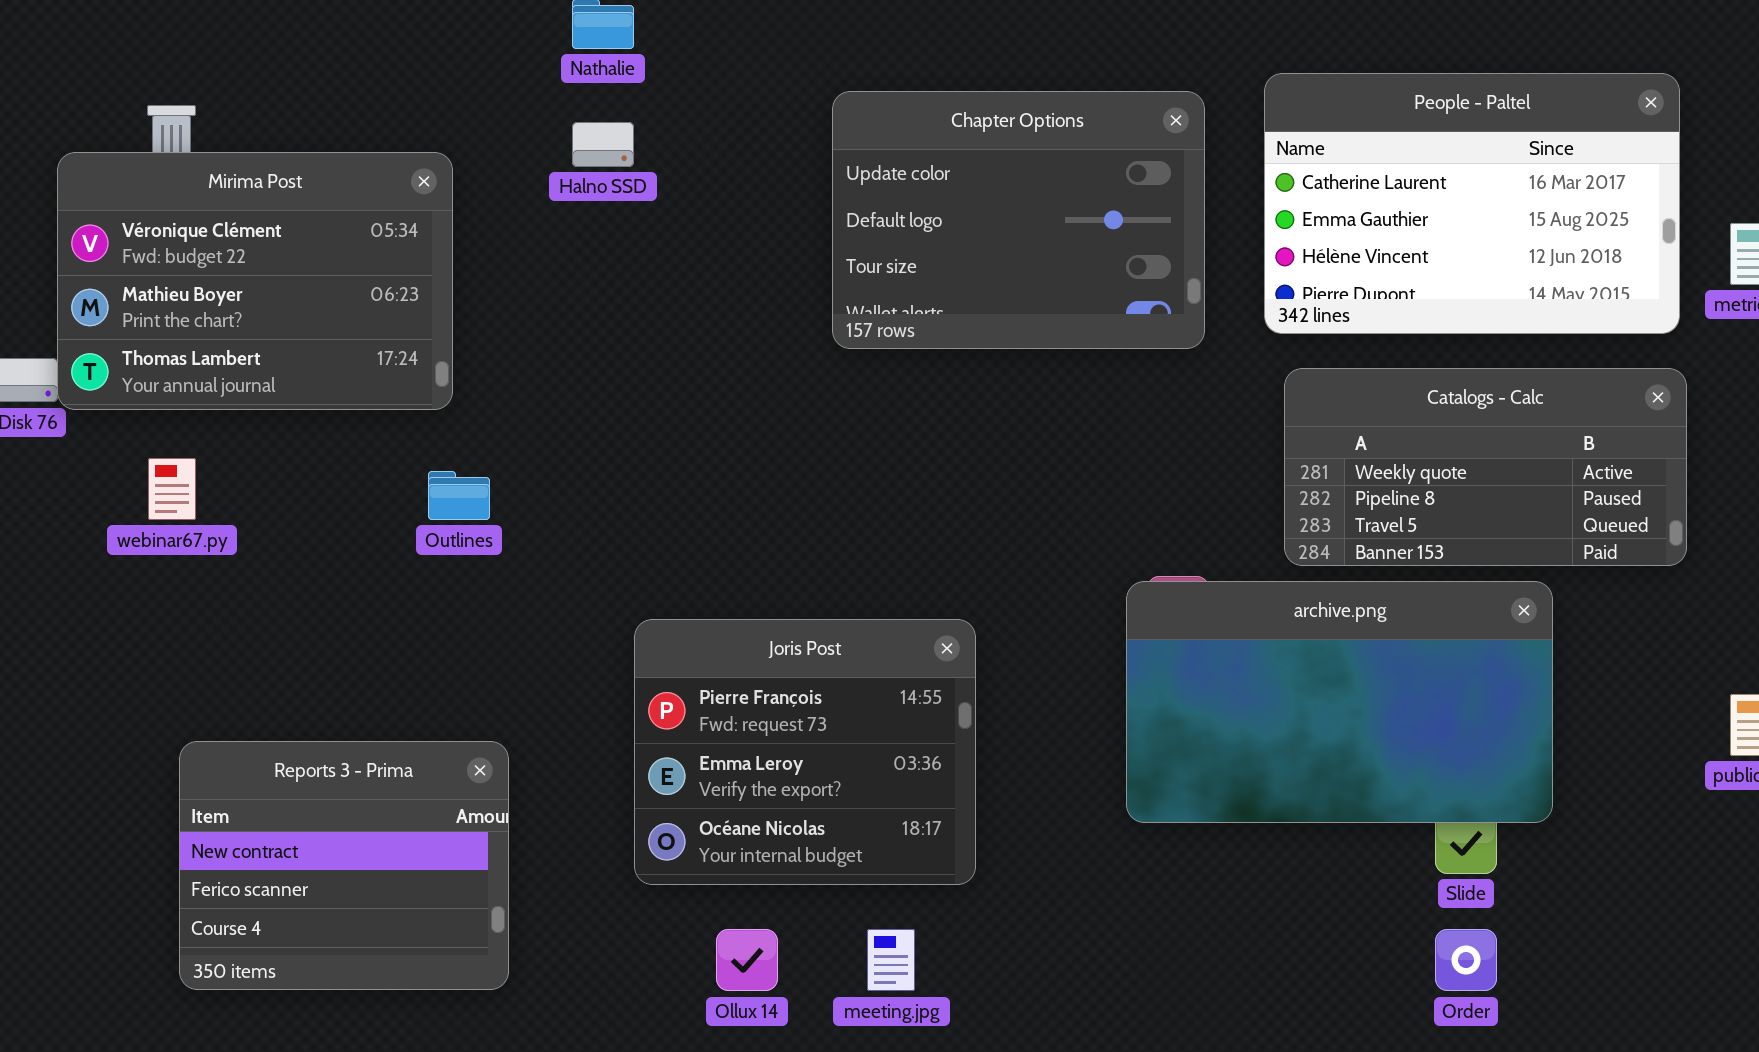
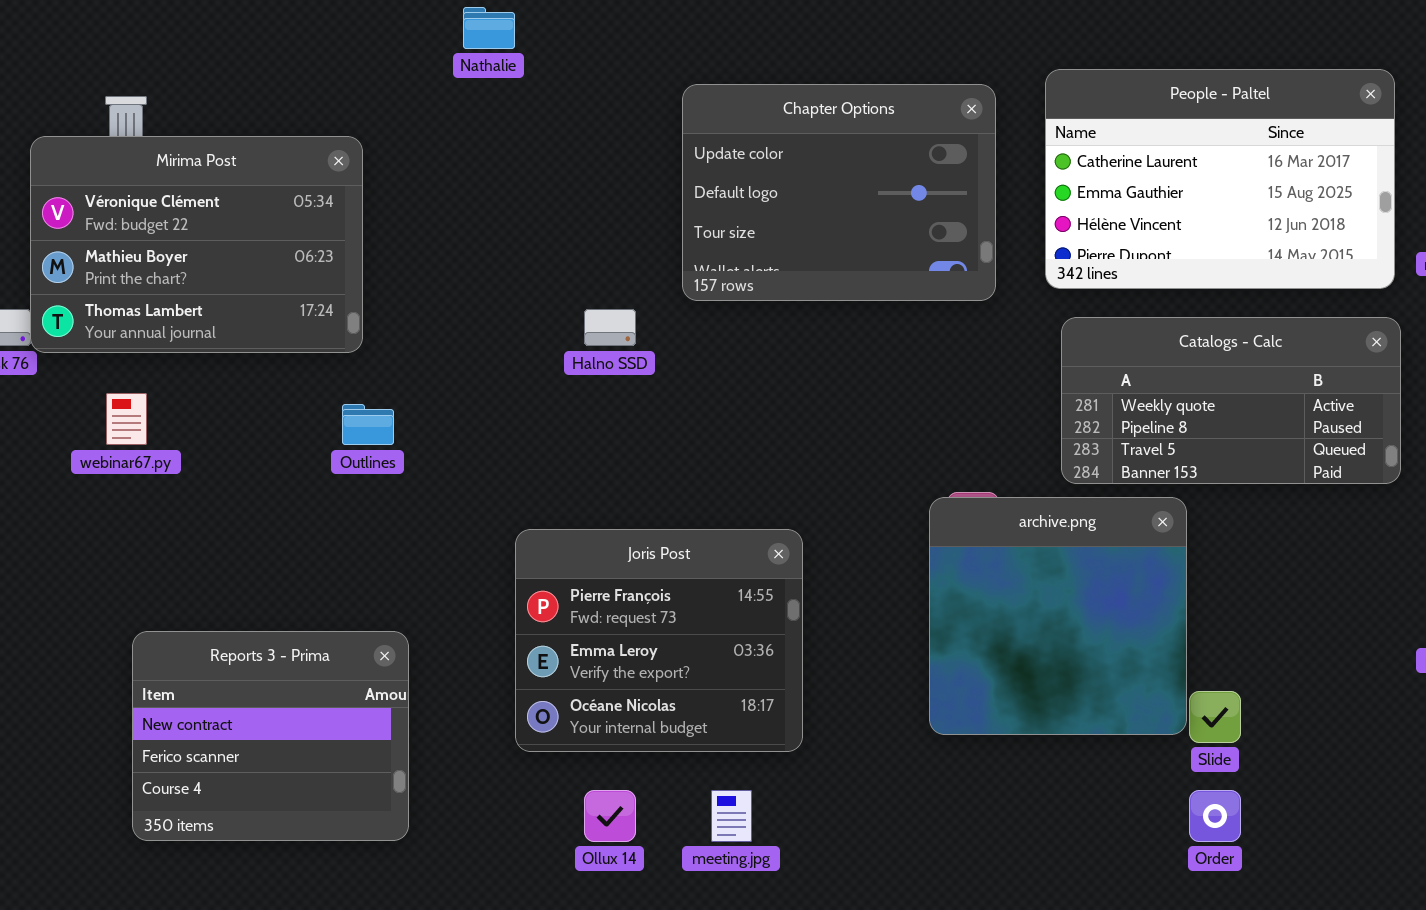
Halno SSD: [572,122,634,167] -> [584,309,636,346], moved
archive.png: [1126,581,1553,823] -> [929,497,1187,735], resized

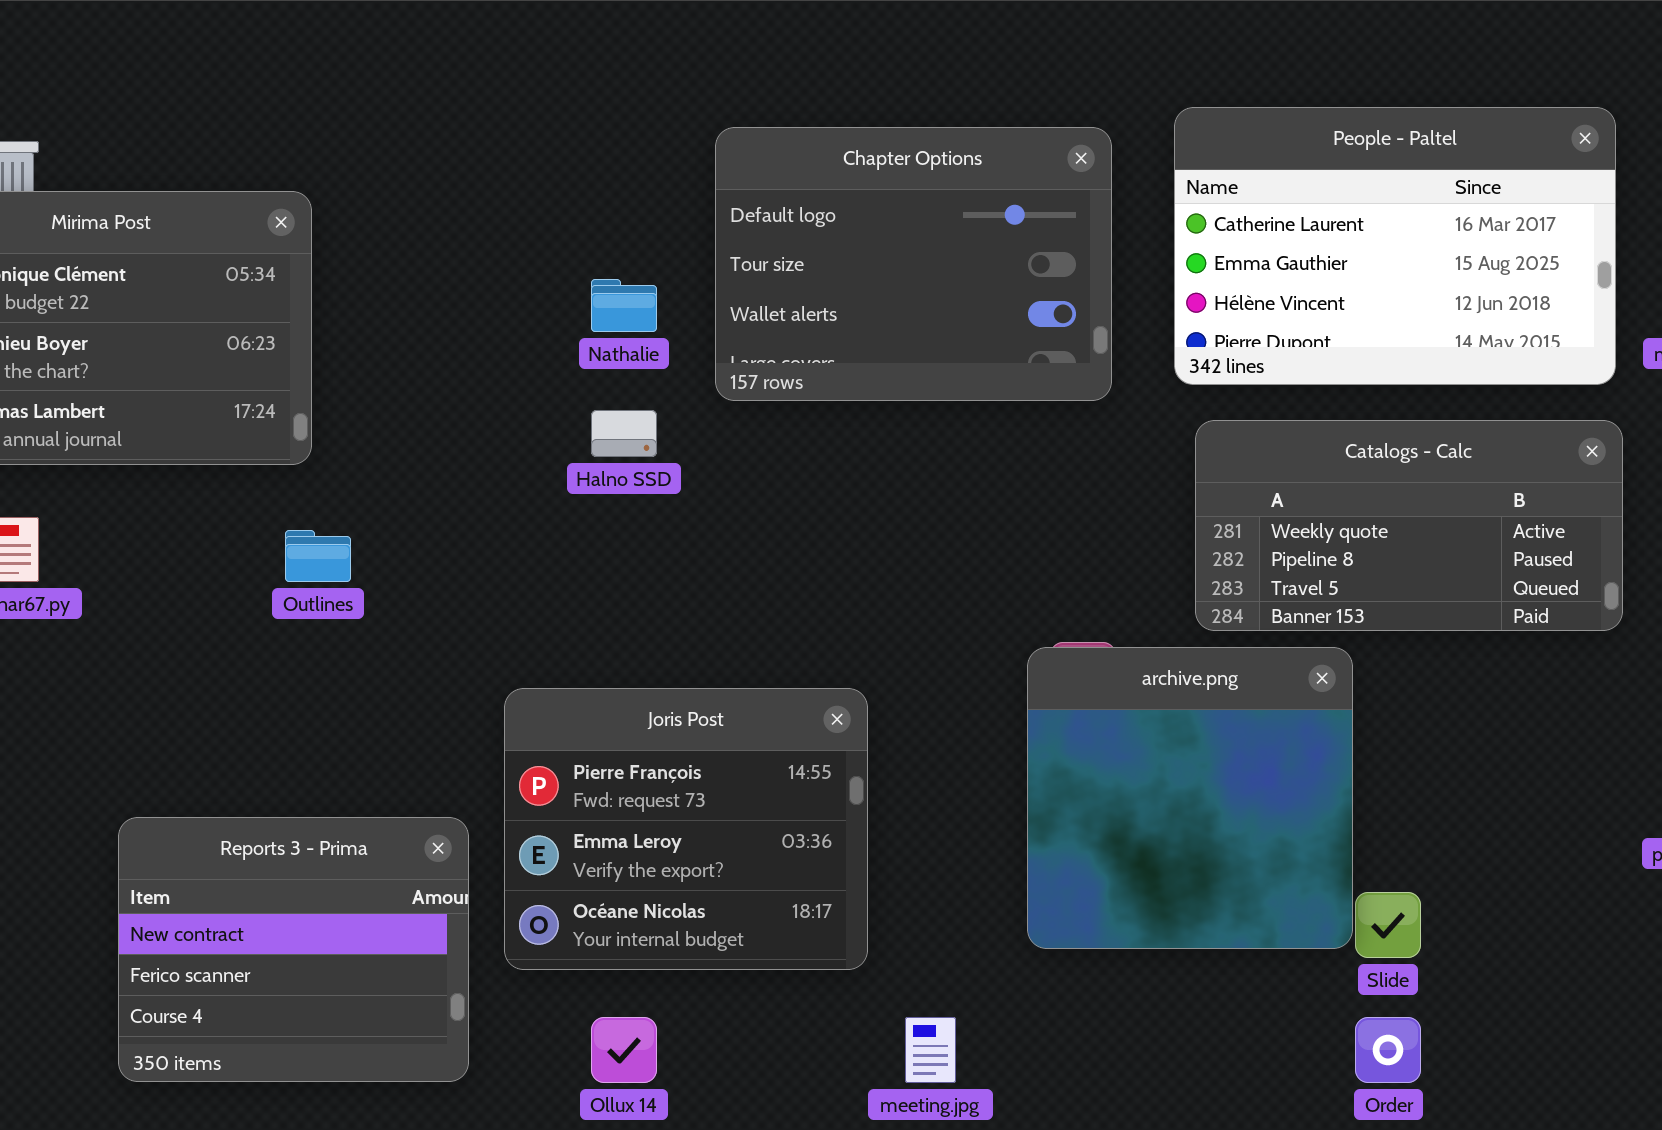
Nathalie: [463,7,515,49] -> [591,279,657,332], moved
Chapter Options: [682,84,996,301] -> [715,127,1112,401], scrolled down 1 row
Reports 3 - Prima: [132,631,409,841] -> [118,817,469,1082], moved
meeting.jpg: [711,790,752,842] -> [905,1017,956,1083], moved

